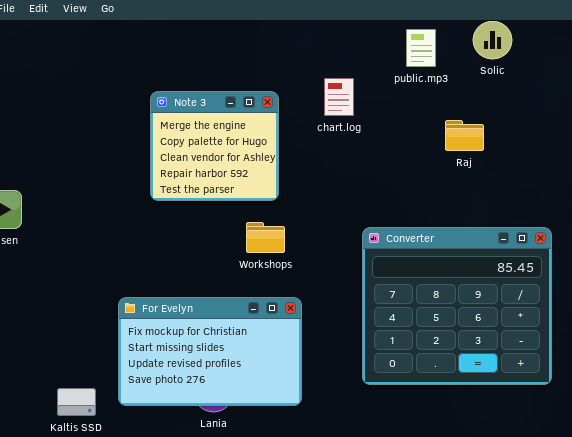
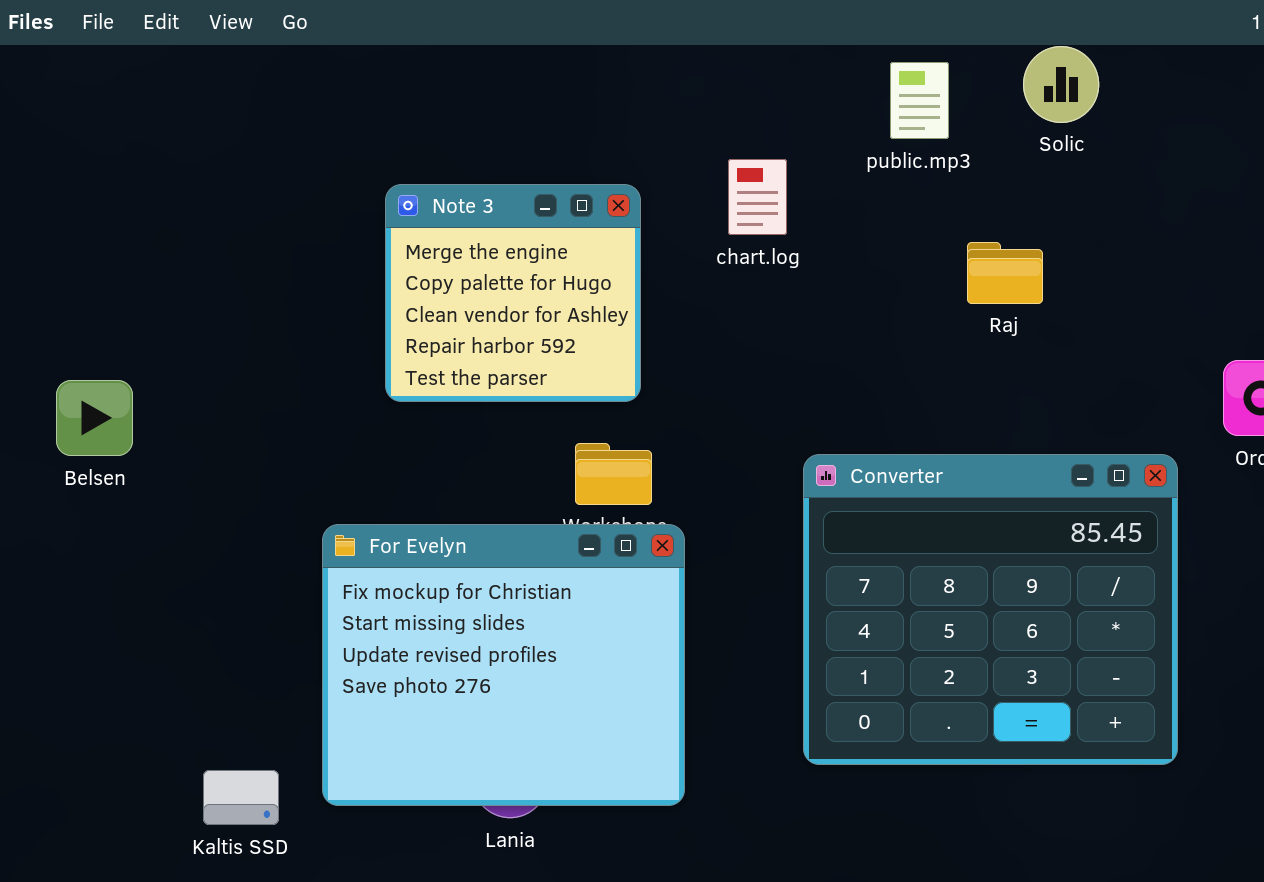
For Evelyn: [118,297,302,406] -> [322,524,685,806], resized

